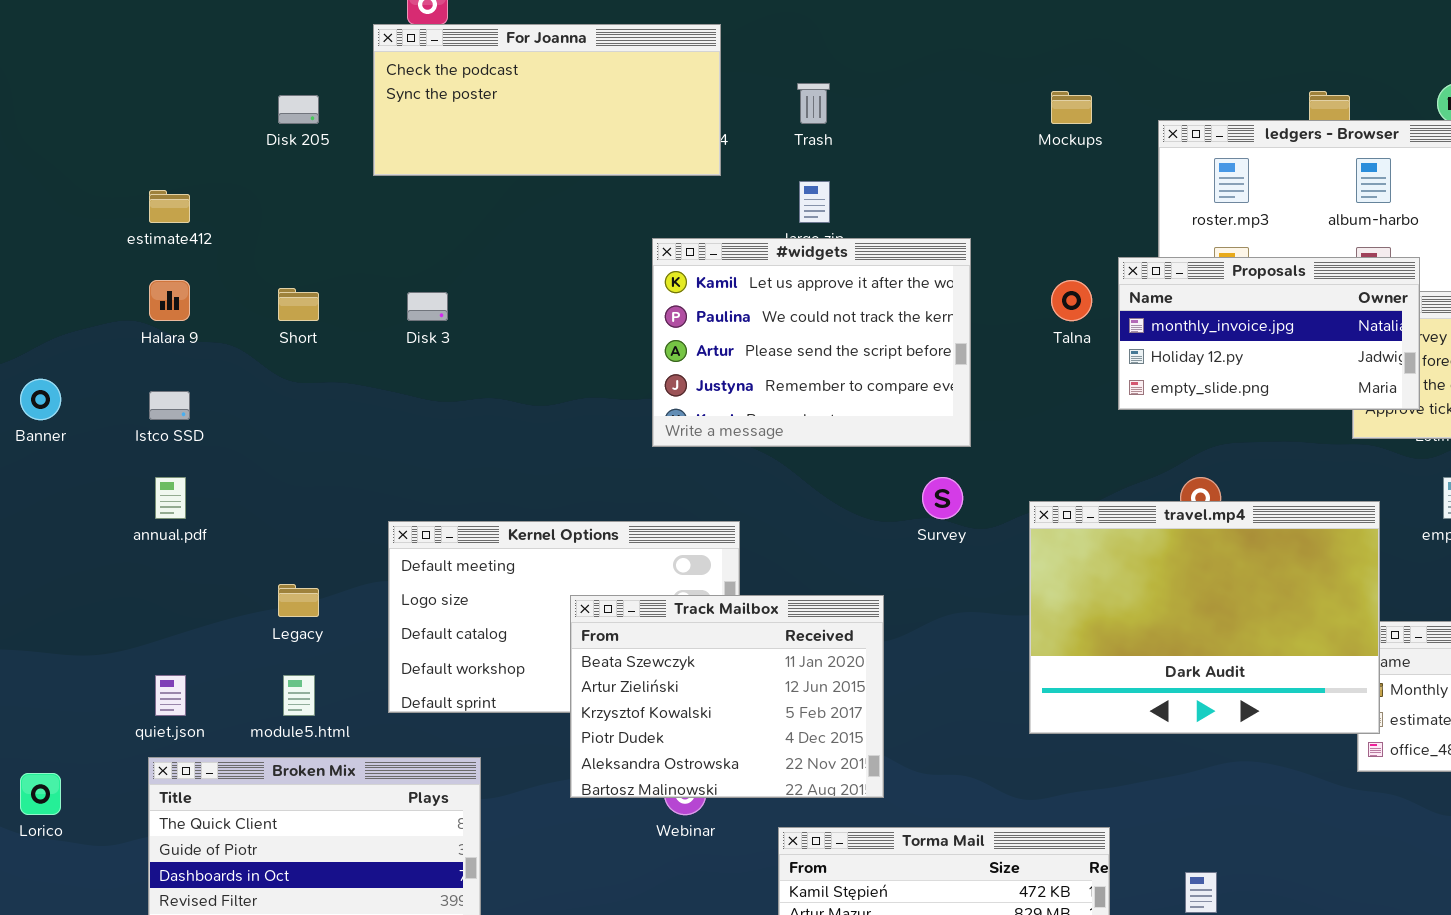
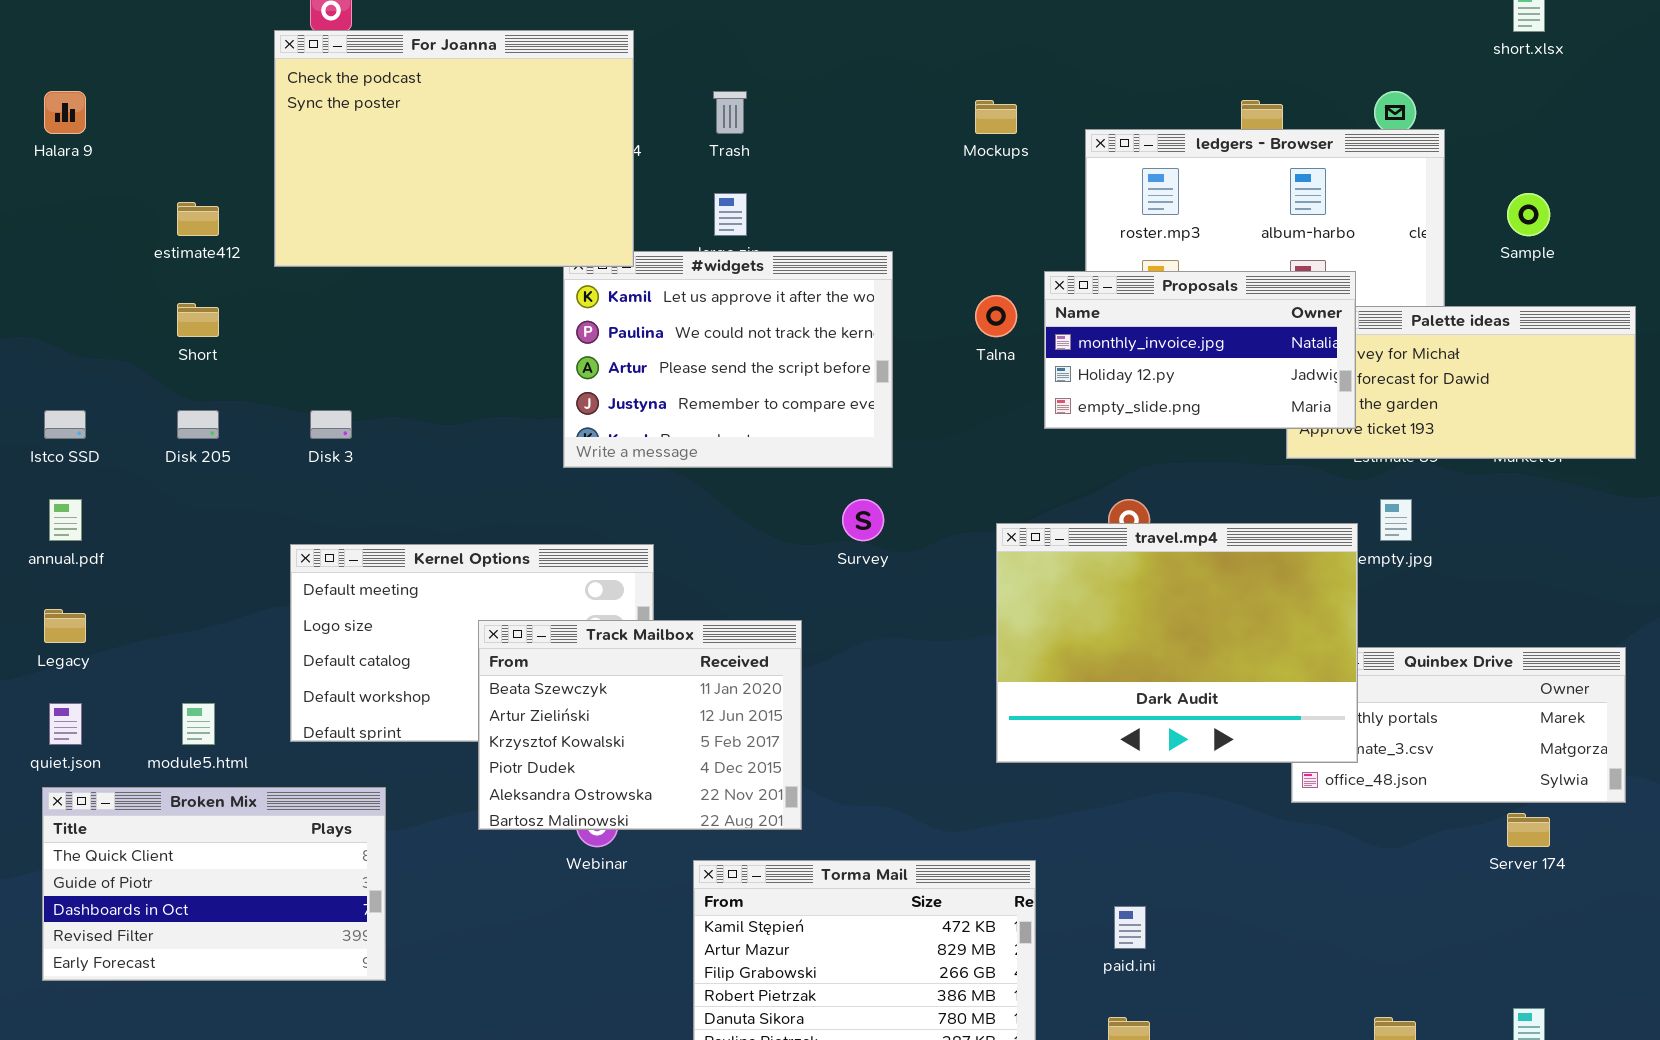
For Joanna: [373,24,721,176] -> [274,30,634,267], resized
Disk 205: [278,95,319,124] -> [177,410,219,439], moved
estimate412: [149,190,190,223] -> [177,202,219,236], moved
Halara 9: [149,280,190,321] -> [44,91,86,134], moved
Disk 3: [407,292,448,321] -> [310,410,352,439], moved
travel.mp4: [1029,501,1380,734] -> [996,523,1358,763], moved
Legacy: [278,584,319,617] -> [44,609,86,643], moved

